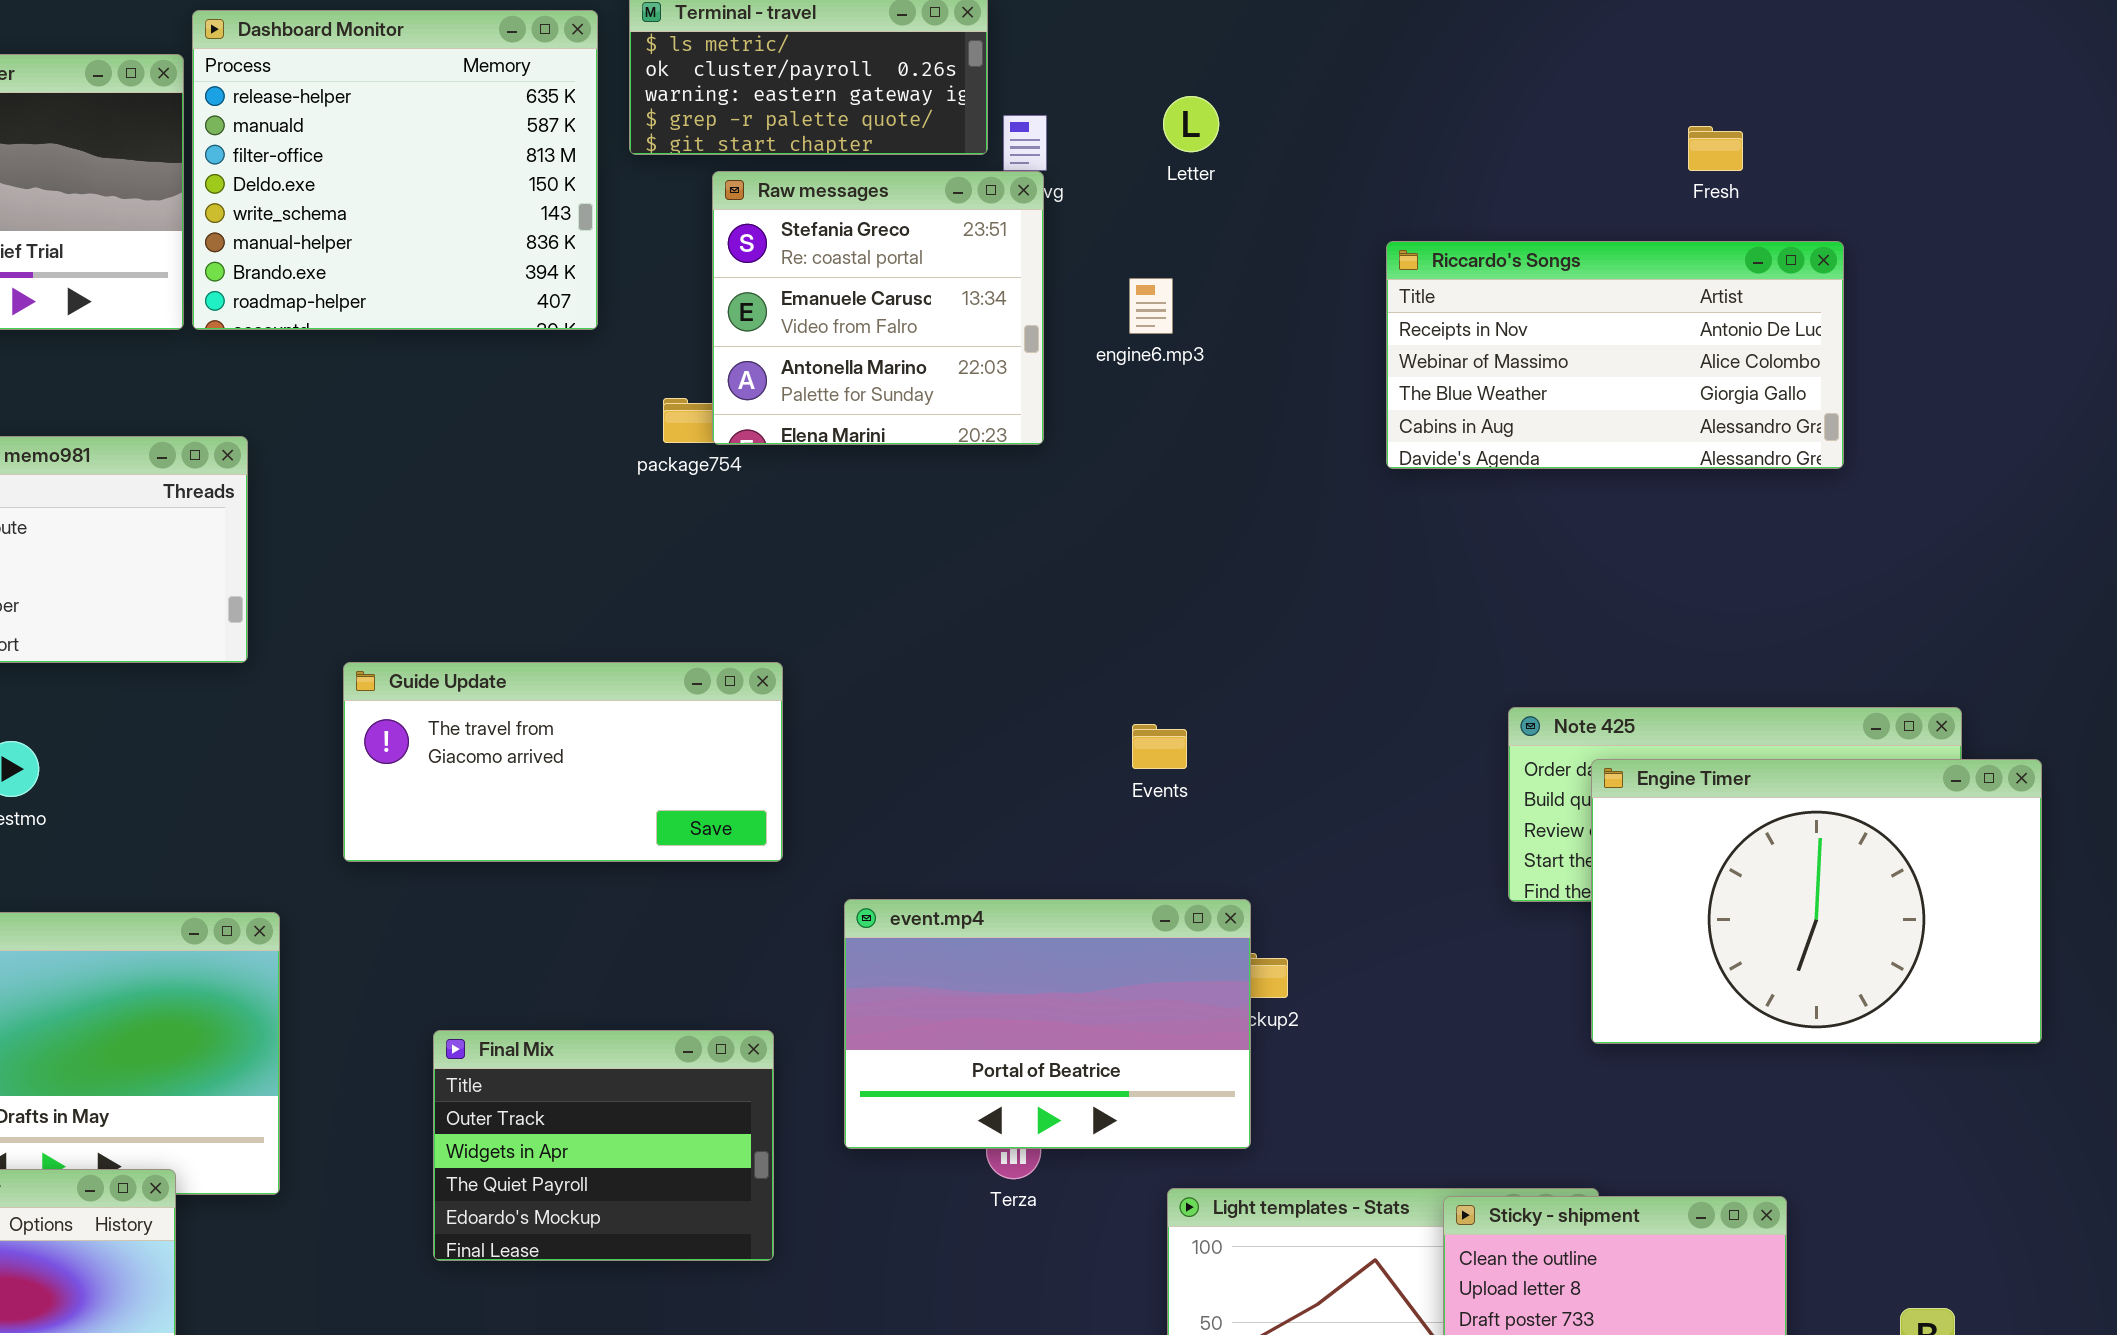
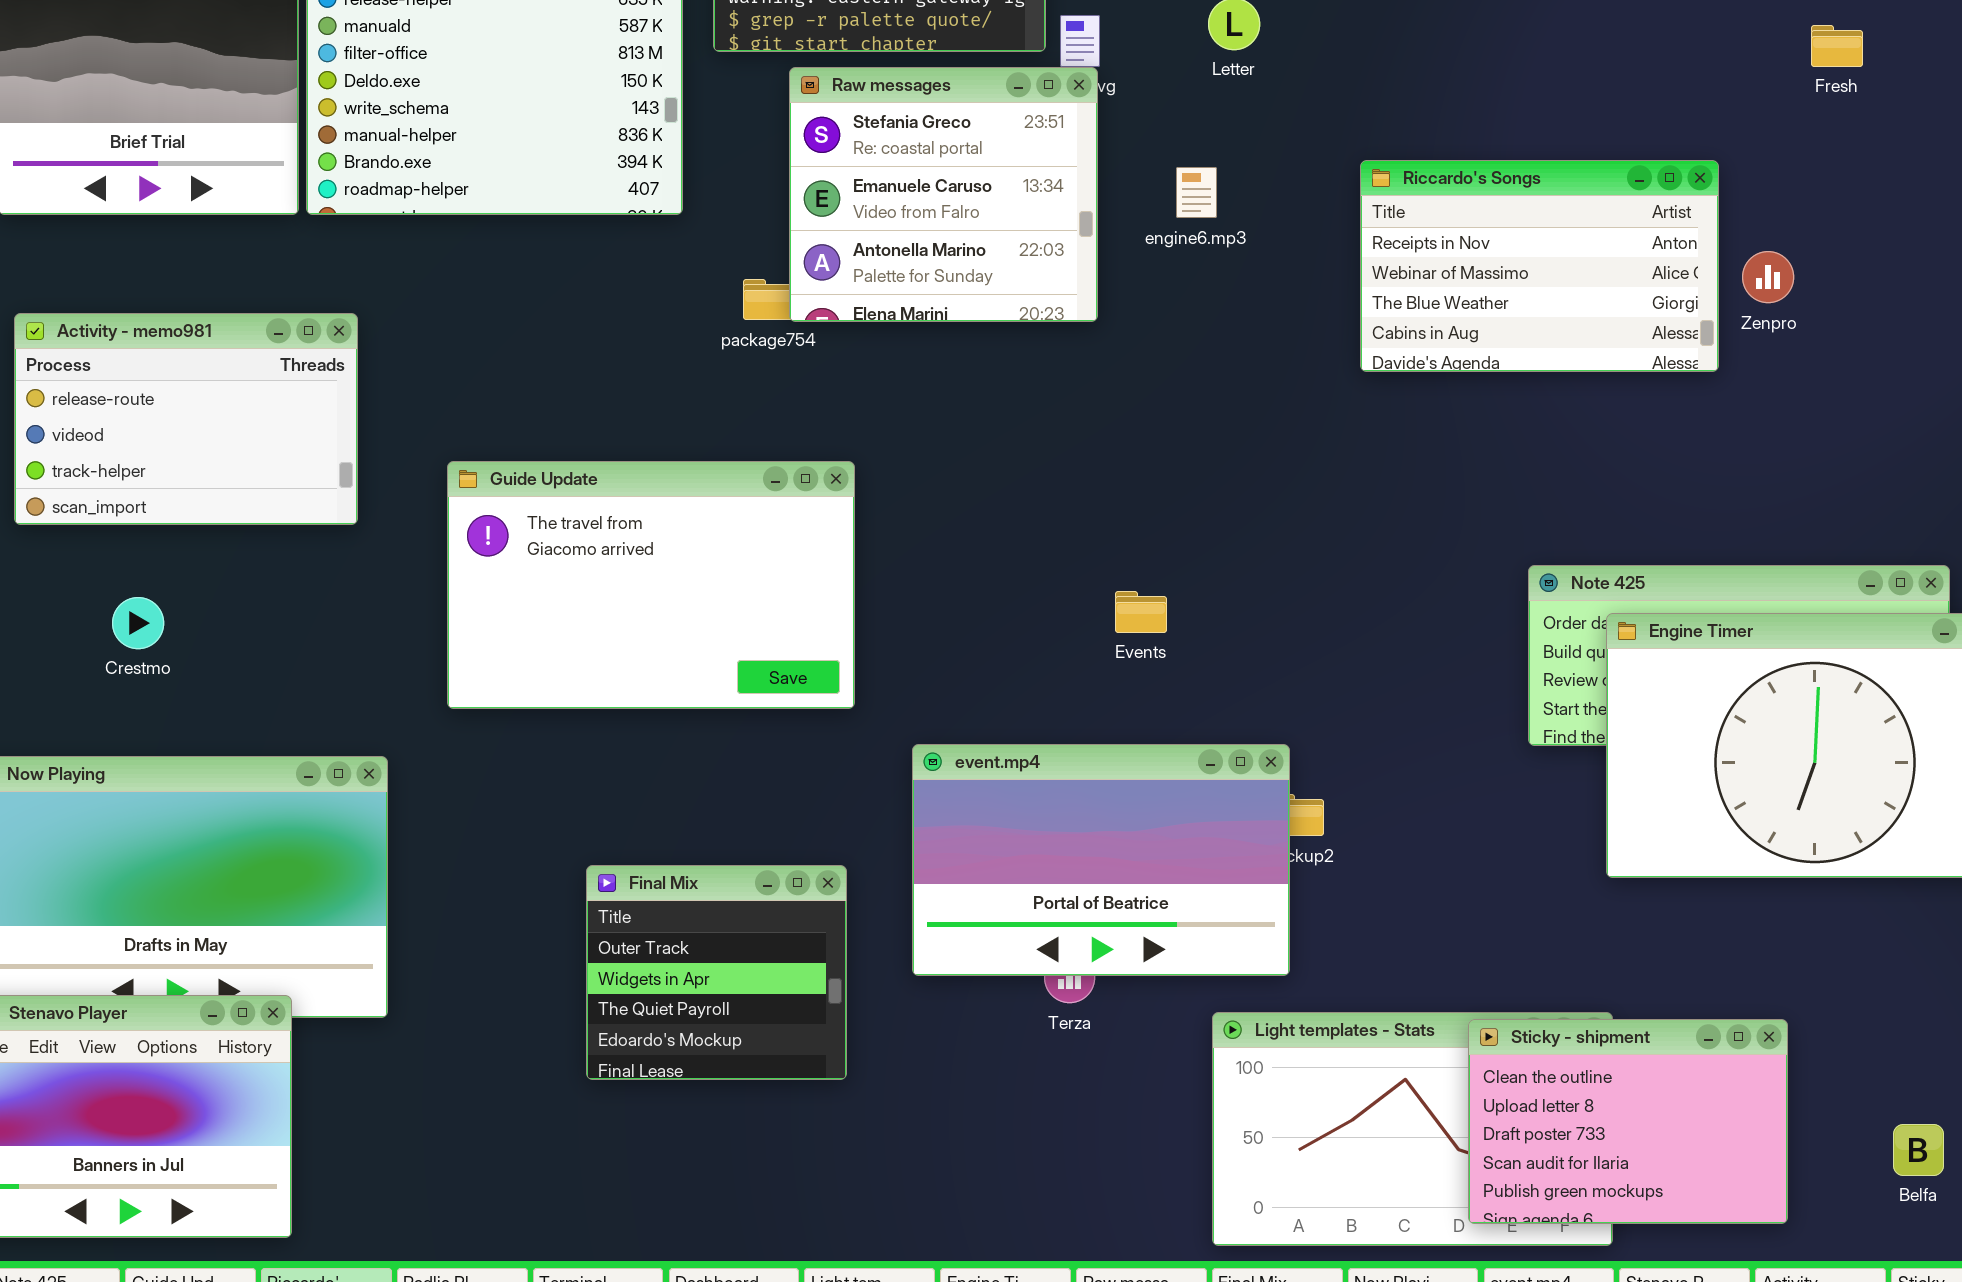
Fresh: [1688,126,1743,171] -> [1811,25,1863,67], moved
Riccardo's Songs: [1386,241,1844,469] -> [1360,160,1719,372], moved, resized
Guide Update: [343,662,783,862] -> [447,461,855,709], resized
Events: [1132,724,1187,769] -> [1115,591,1167,633], moved
Final Mix: [433,1030,774,1261] -> [586,865,847,1080], resized

